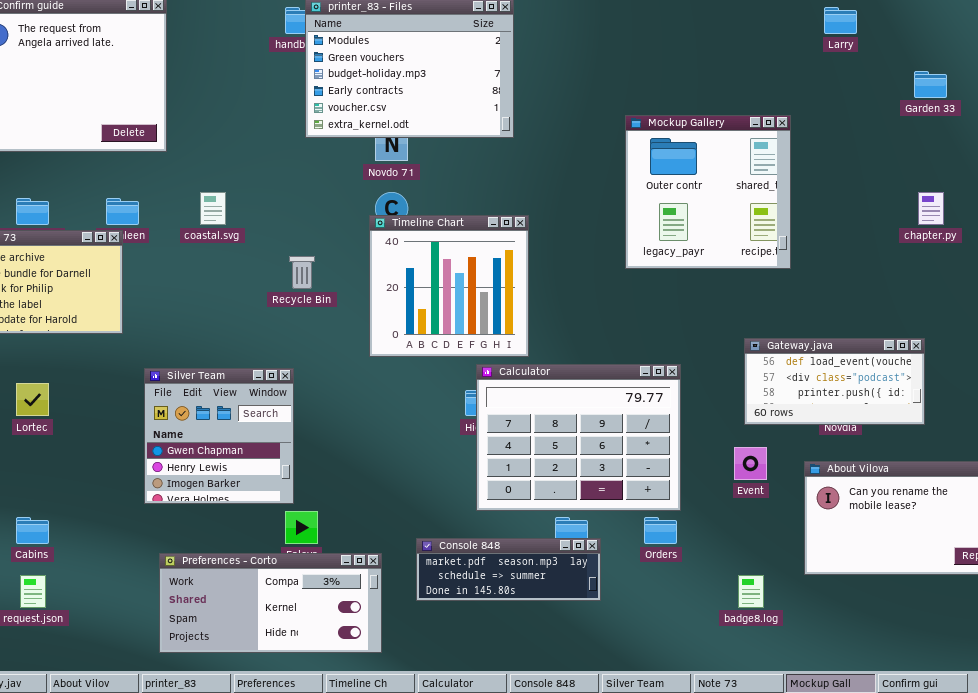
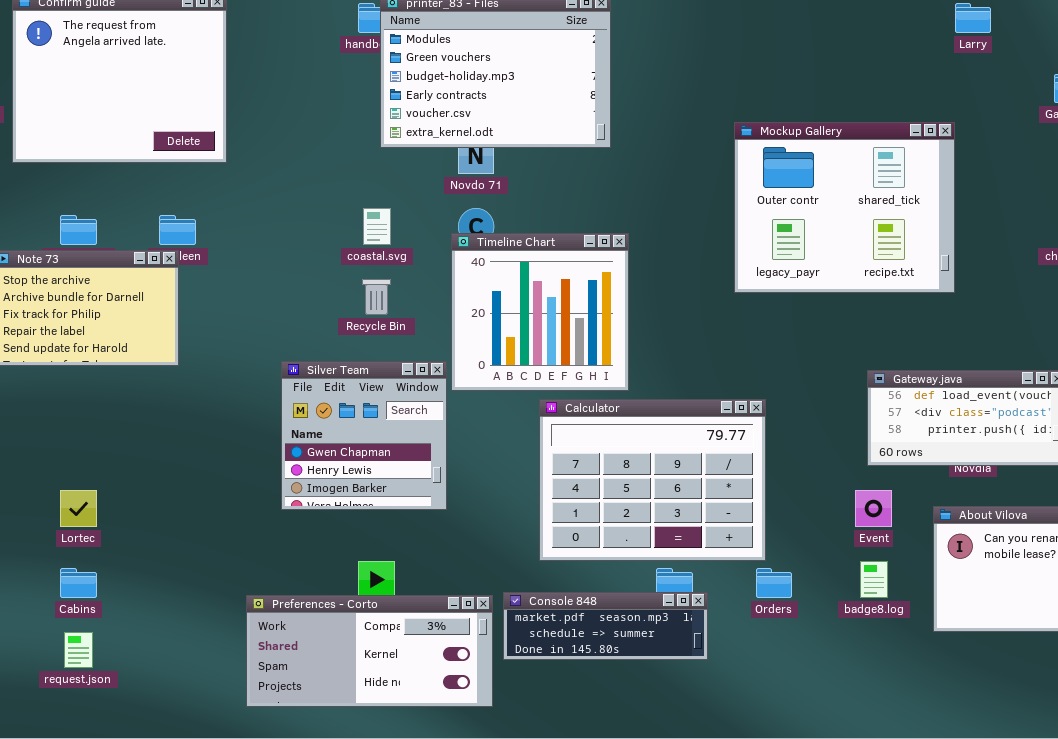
Mockup Gallery: [625,115,791,269] -> [734,122,955,293], resized
coastal.svg: [200,192,226,225] -> [363,208,391,245], moved
Calculator: [476,364,681,511] -> [539,399,766,561], moved
Silver Team: [144,368,294,504] -> [281,361,447,510], moved
Lortec: [16,383,49,416] -> [60,490,97,527], moved
Preferences - Corto: [159,553,382,653] -> [246,595,493,707], moved
badge8.log: [738,575,764,608] -> [860,561,888,598], moved

